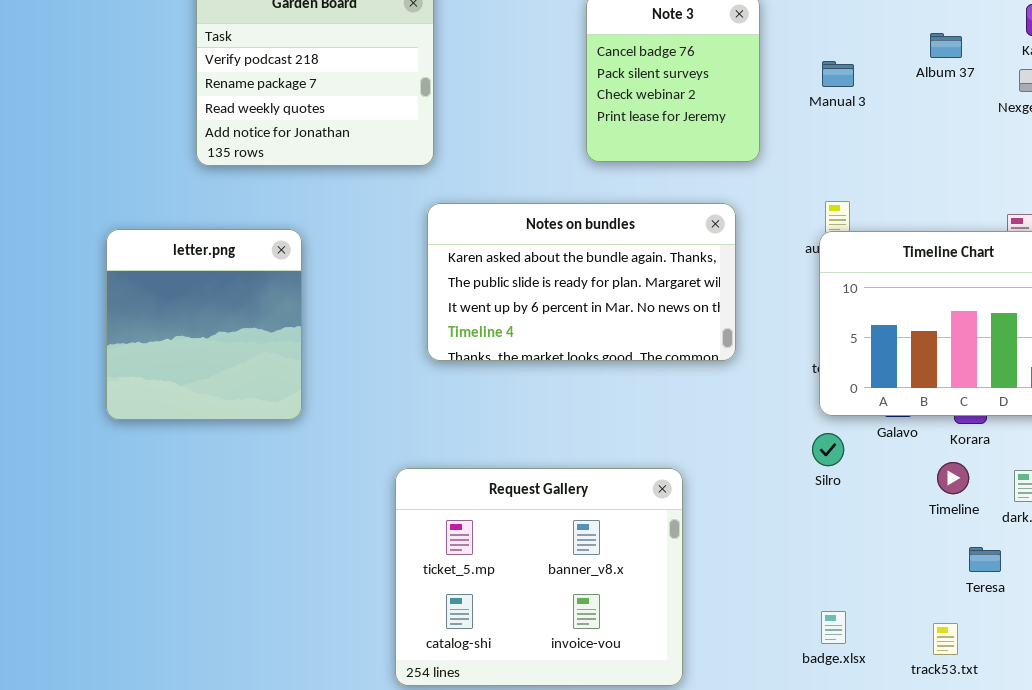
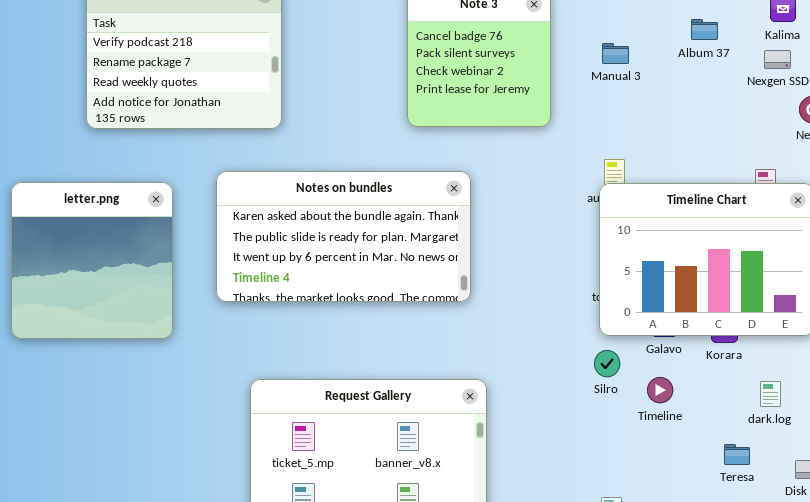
Notes on bundles: [427,203,736,361] -> [216,171,471,302], moved
Timeline: [937,462,969,494] -> [647,377,673,403], moved

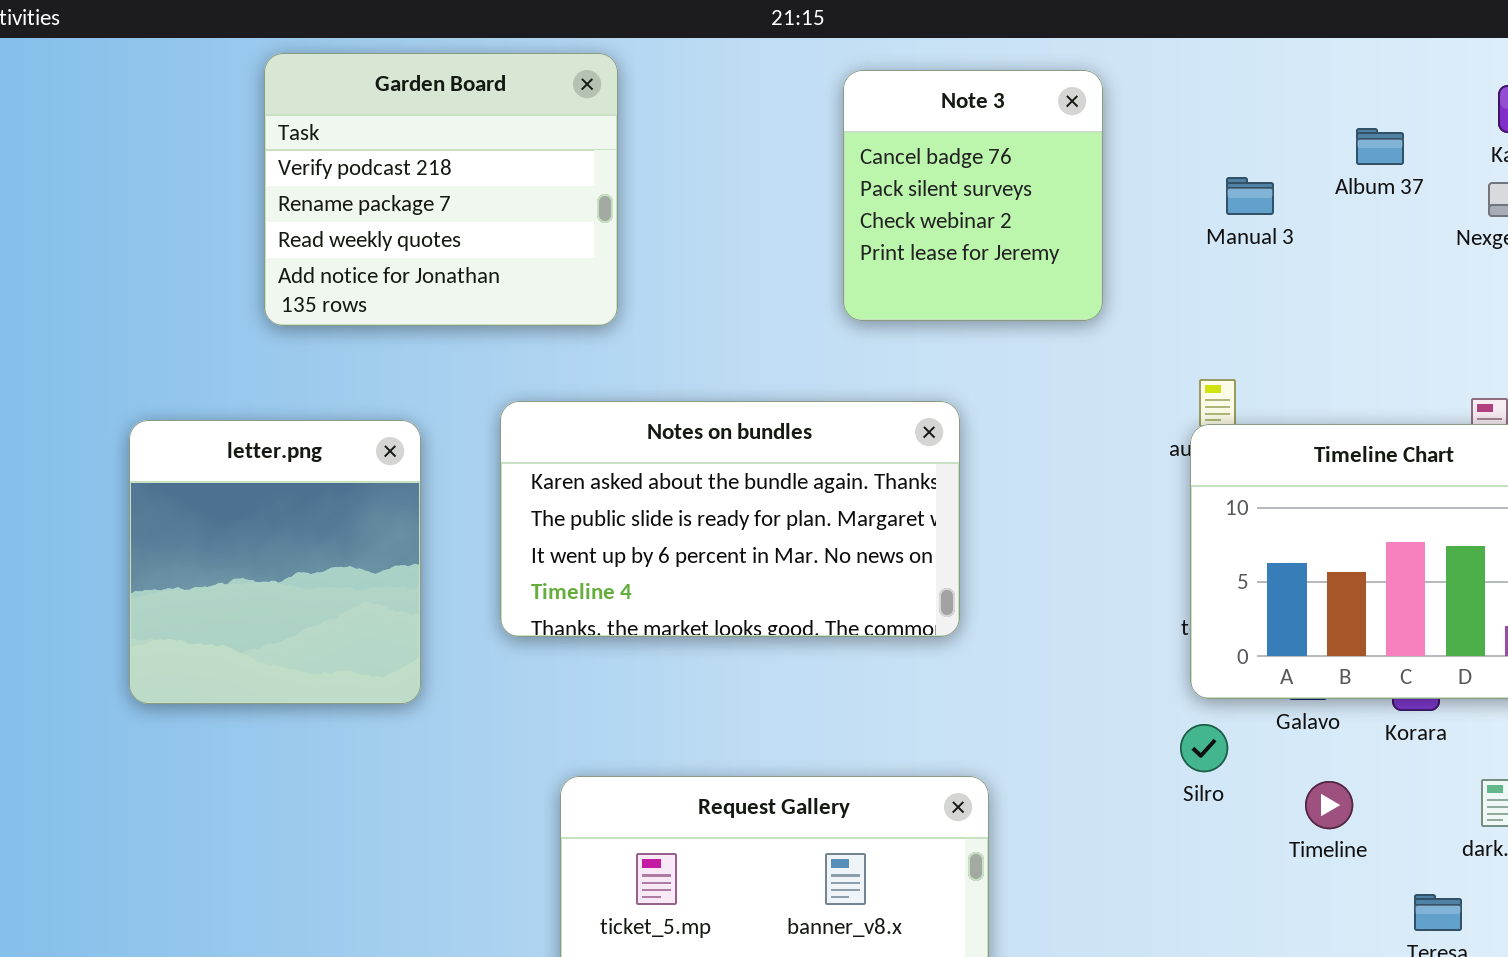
Manual 3: [602,43,629,64] -> [1226,177,1274,215], moved
Timeline: [647,377,673,403] -> [1305,781,1353,829], moved

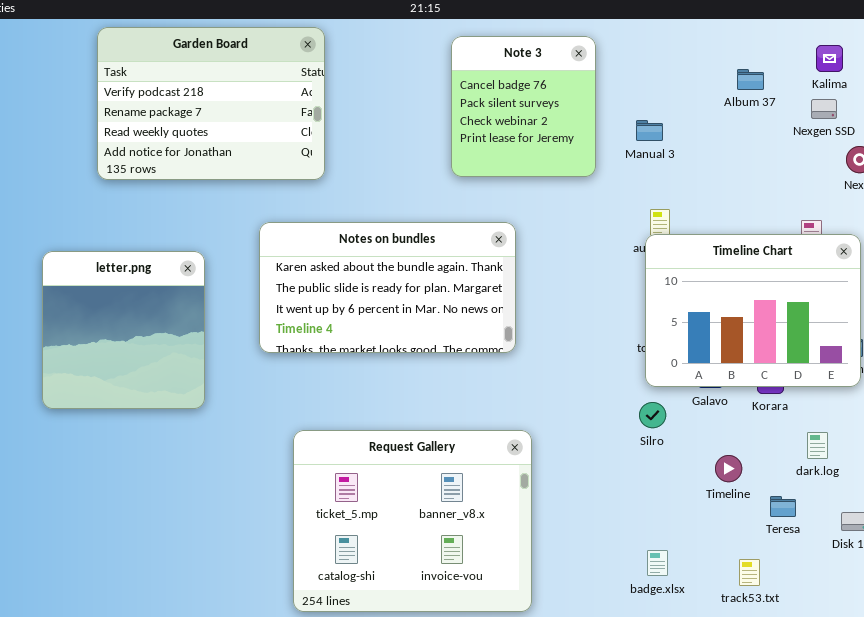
Garden Board: [264,53,618,326] -> [97,27,325,180], resized
Manual 3: [1226,177,1274,215] -> [636,120,663,141], moved
letter.png: [129,420,421,704] -> [42,251,205,409], moved
Timeline: [1305,781,1353,829] -> [715,455,742,482], moved

